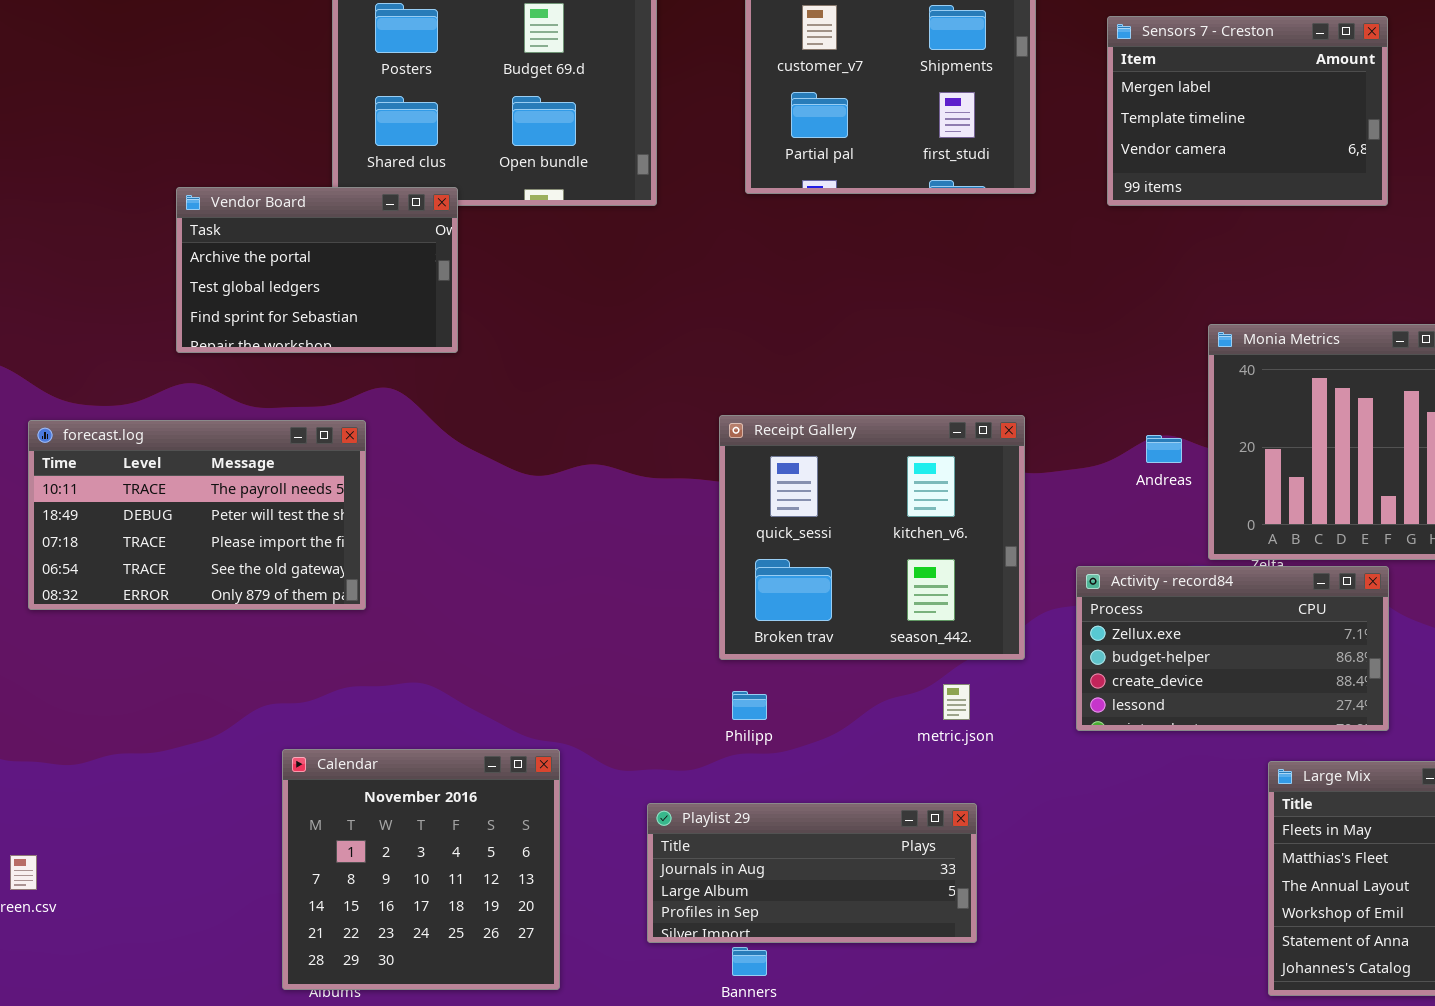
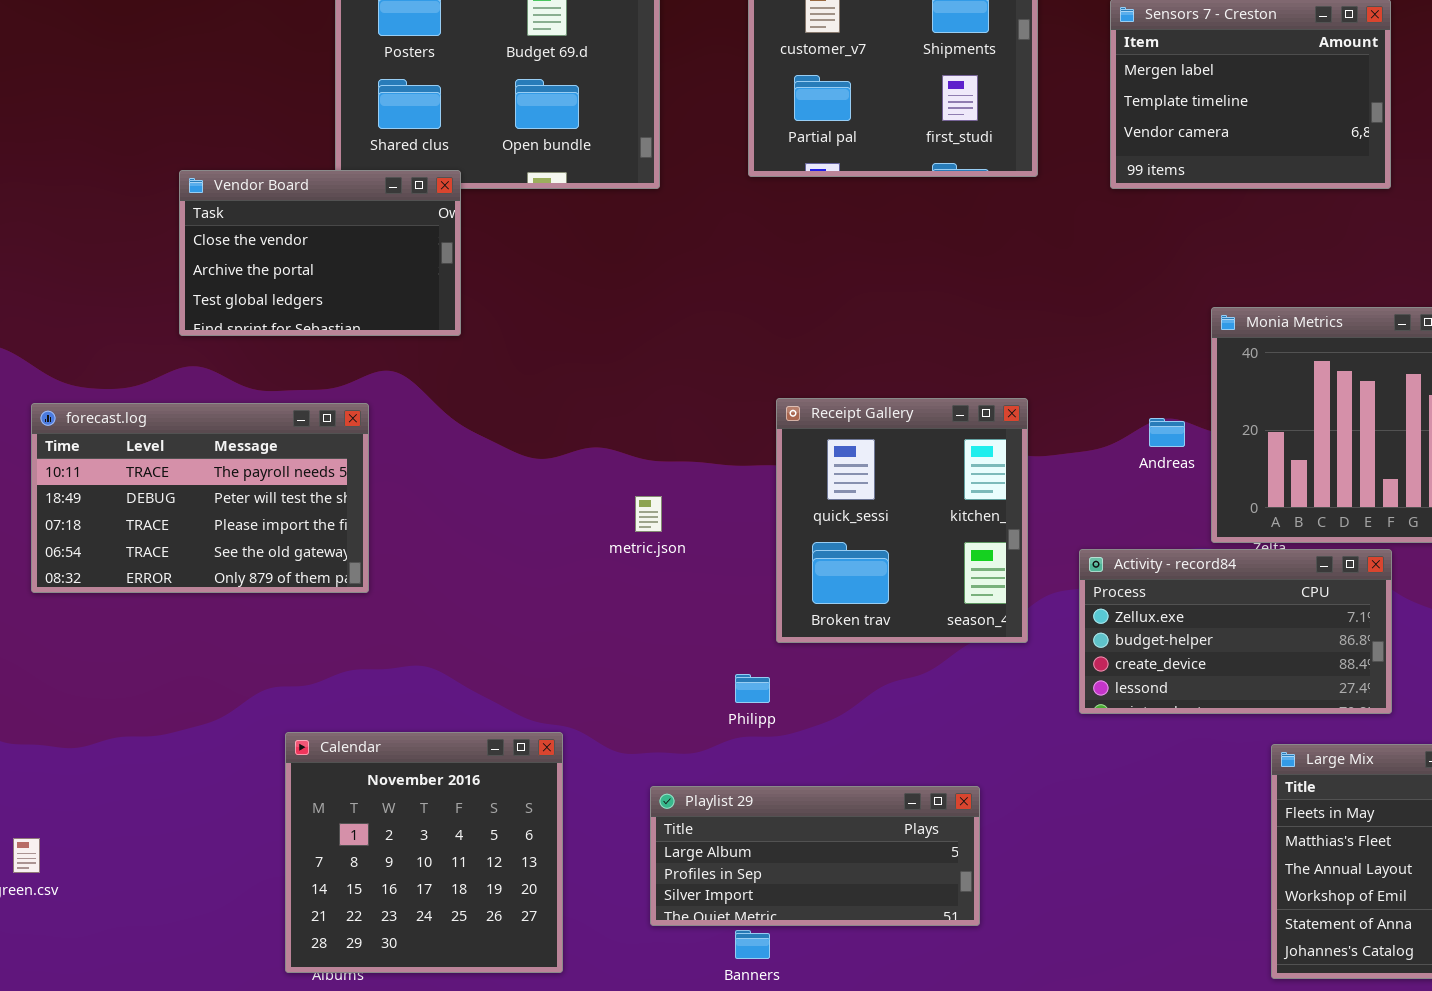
Vendor Board: [176,187,458,353] -> [179,170,461,336], scrolled up 1 row
Receipt Gallery: [719,415,1025,660] -> [776,398,1028,643], resized
metric.json: [943,684,970,720] -> [635,496,662,532], moved
Playlist 29: [647,803,977,943] -> [650,786,980,926], scrolled down 1 row

